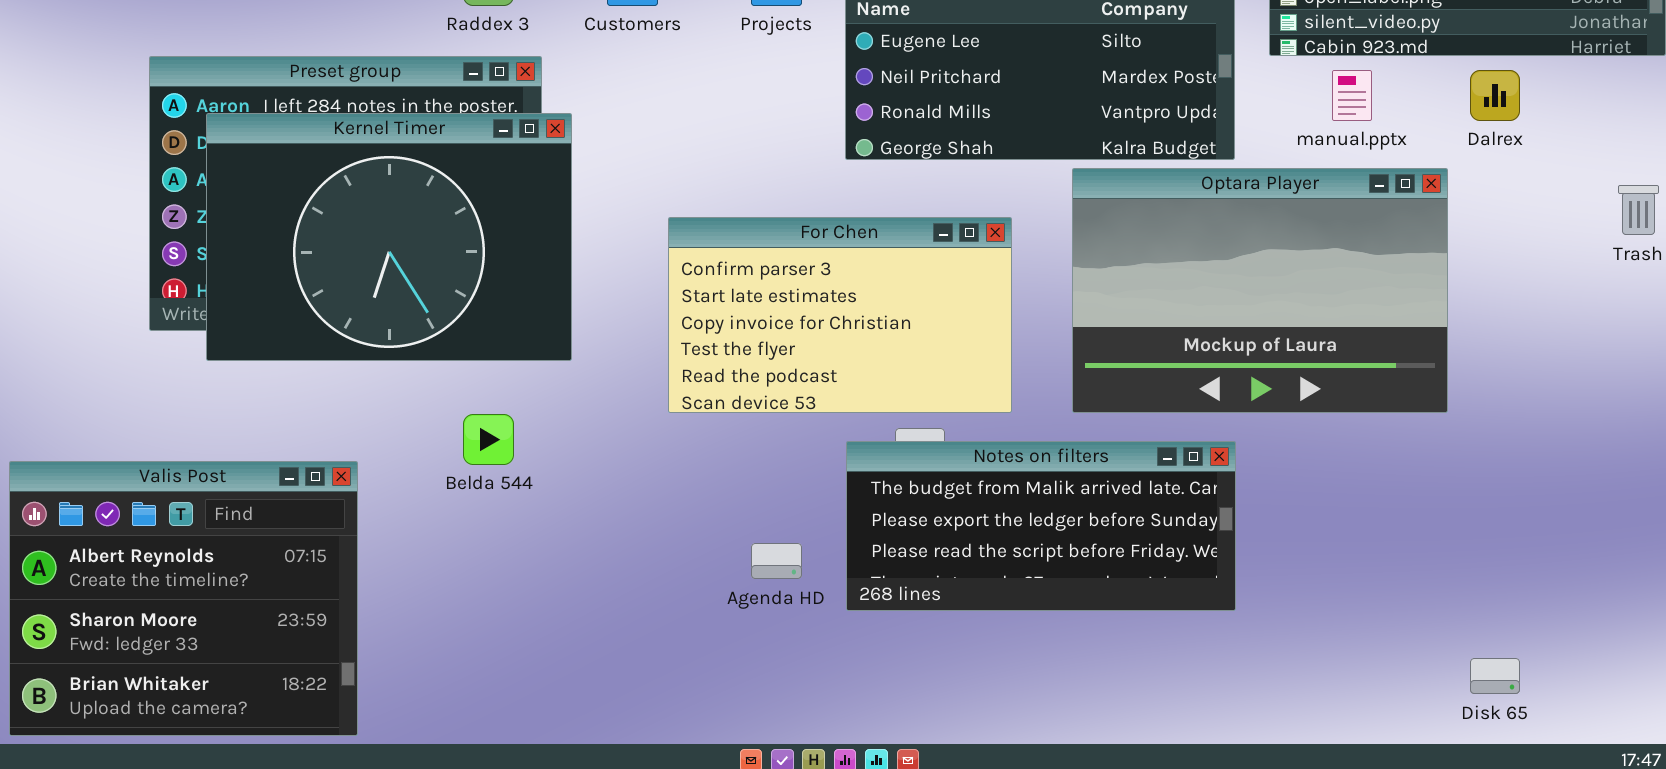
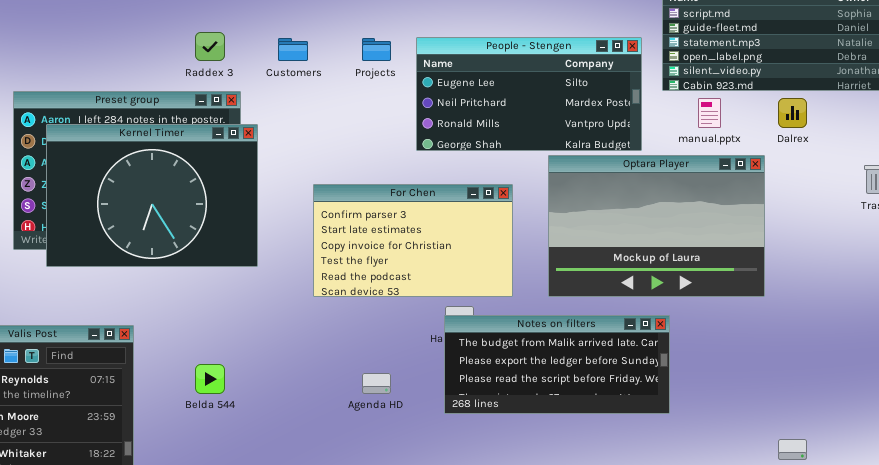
Belda 544: [463,414,514,465] -> [195,364,225,394], moved
Notes on filters: [846,441,1236,611] -> [444,315,670,414], moved

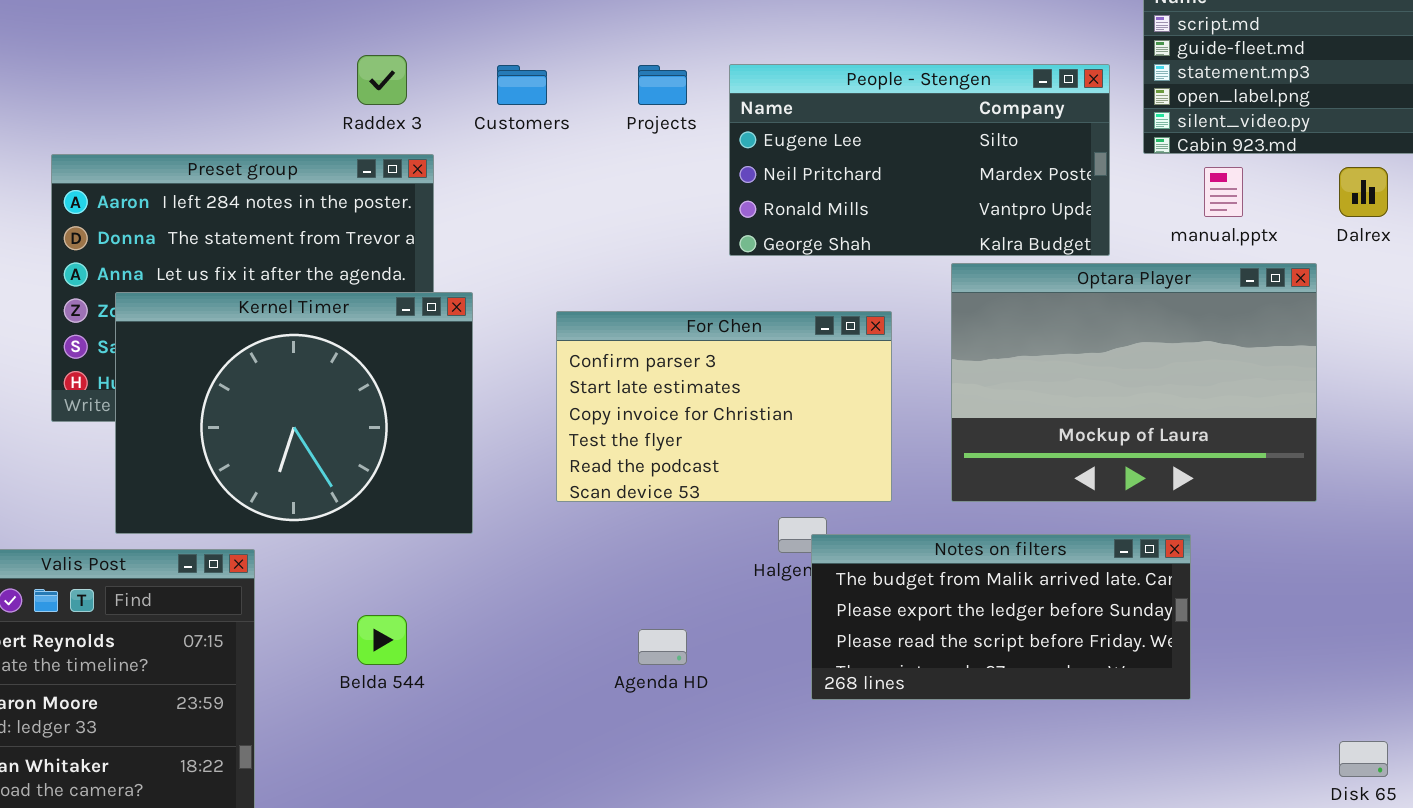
Kernel Timer: [46,124,258,267] -> [115,292,473,534], moved
Notes on filters: [444,315,670,414] -> [811,534,1191,700], moved

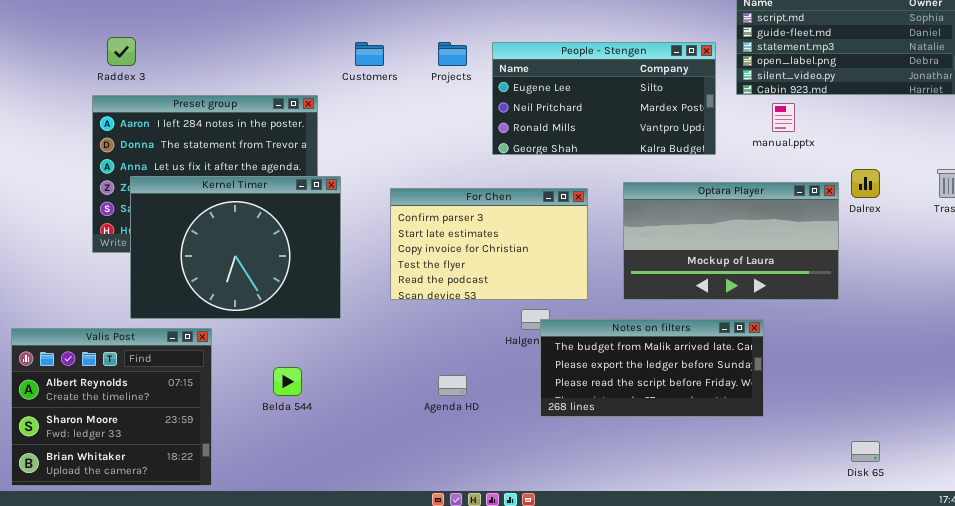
Raddex 3: [357,55,407,105] -> [107,37,136,66], moved
Dalrex: [1339,167,1388,217] -> [851,169,880,198], moved
Optara Player: [951,263,1317,502] -> [623,182,839,300], resized

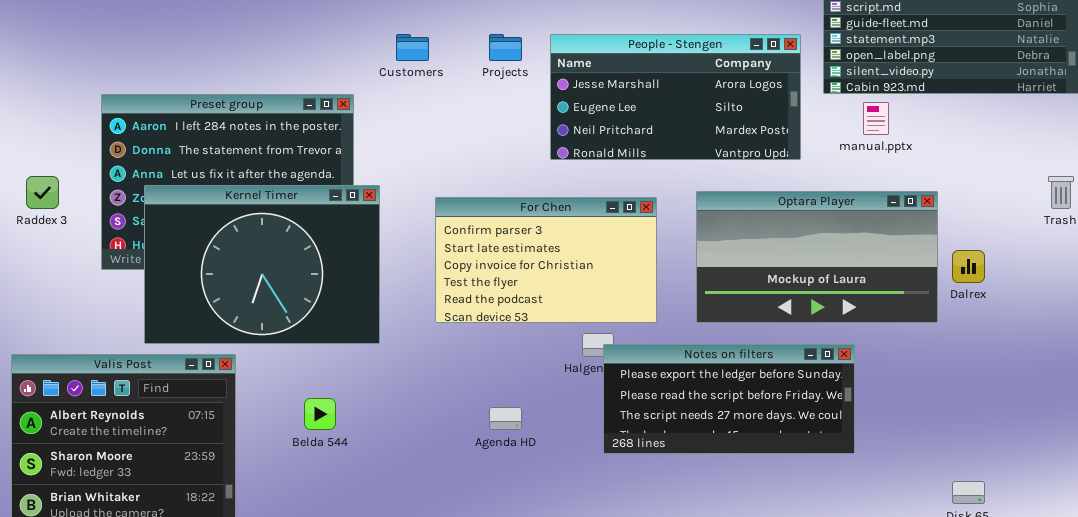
Raddex 3: [107,37,136,66] -> [26,176,59,209], moved
People - Stengen: [492,42,716,155] -> [550,34,801,160], scrolled up 1 row
Dalrex: [851,169,880,198] -> [952,250,985,283], moved
Notes on filters: [540,319,764,417] -> [603,344,855,454], scrolled down 1 row

